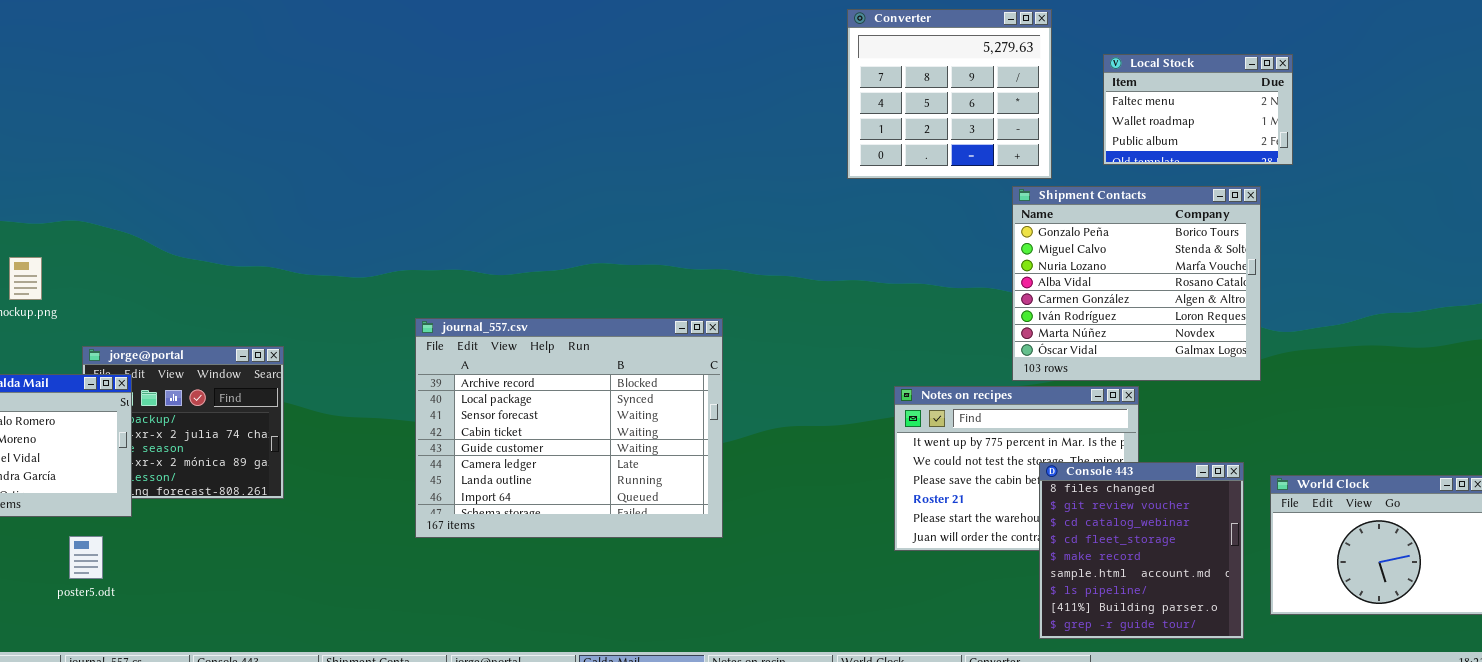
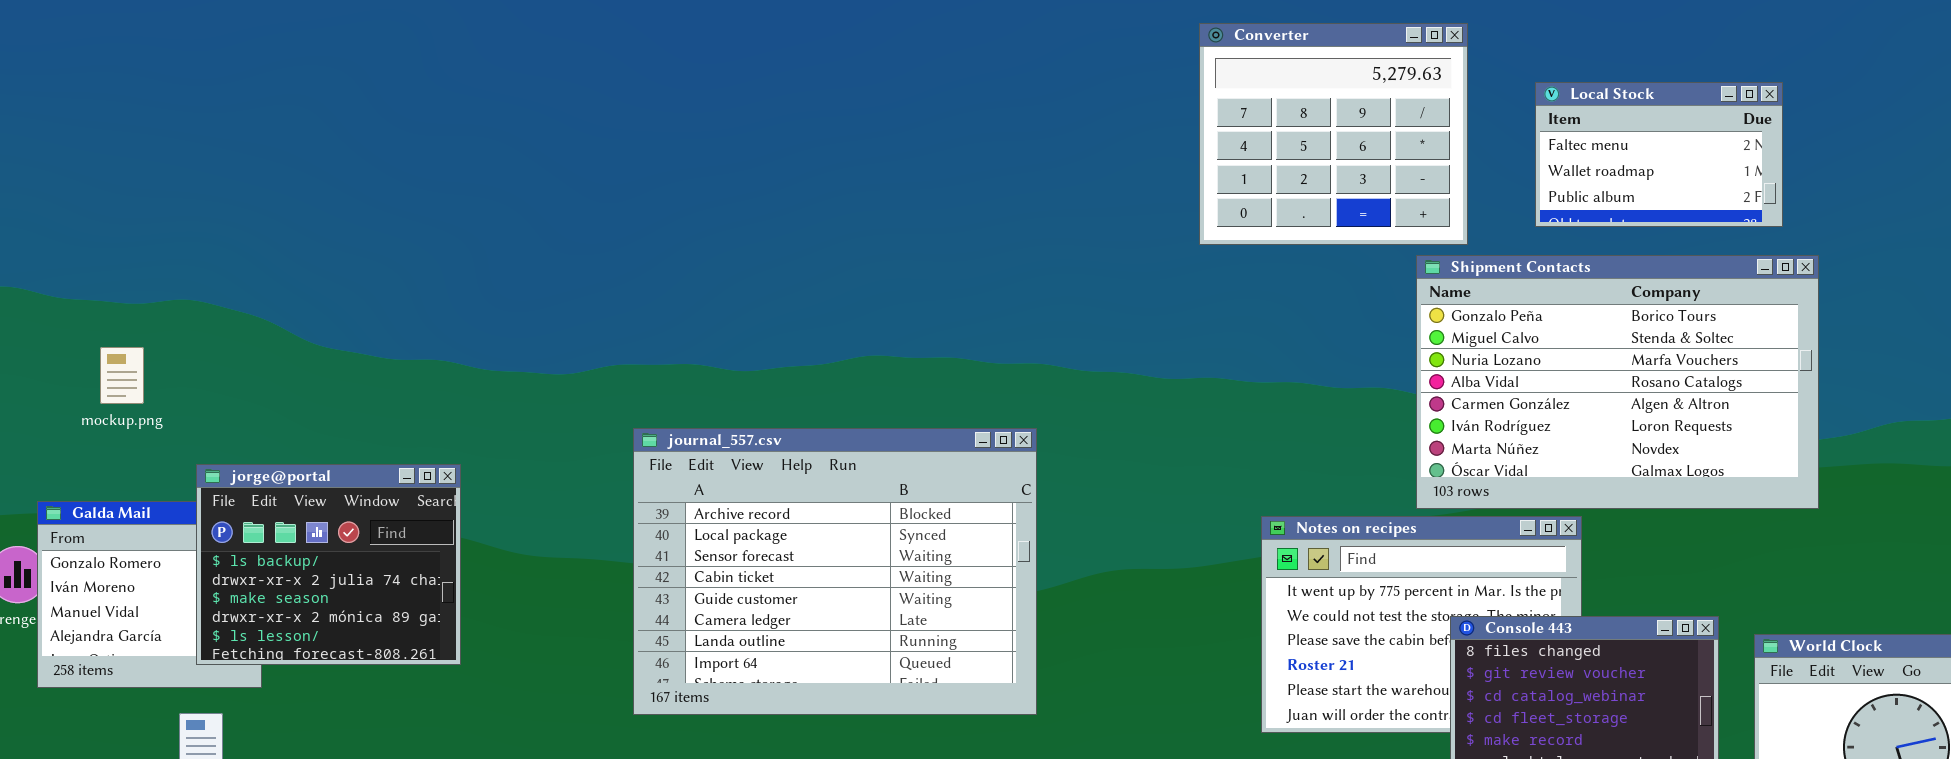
Shipment Contacts: [1012,186,1261,381] -> [1416,255,1819,509], resized
jorge@portal: [82,346,284,499] -> [196,464,461,665], raised

